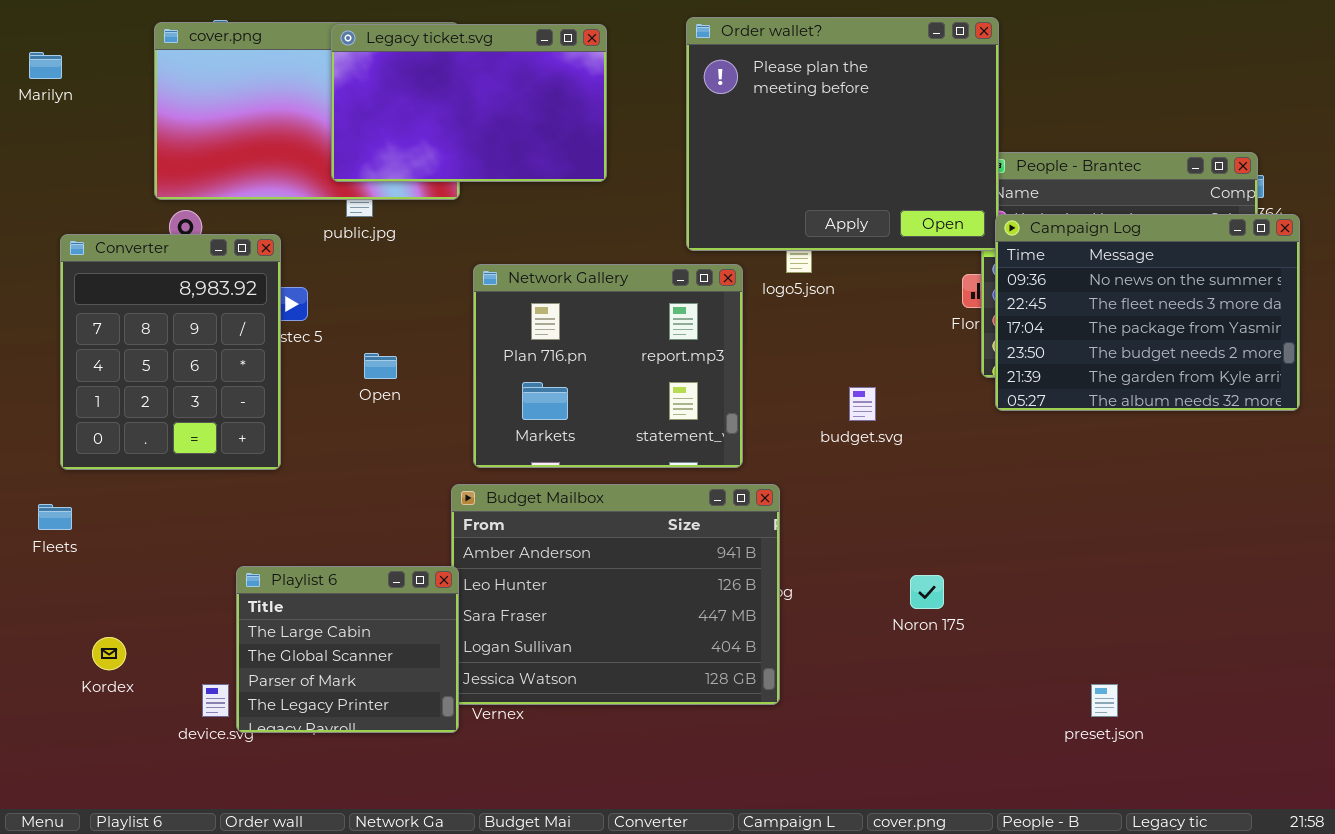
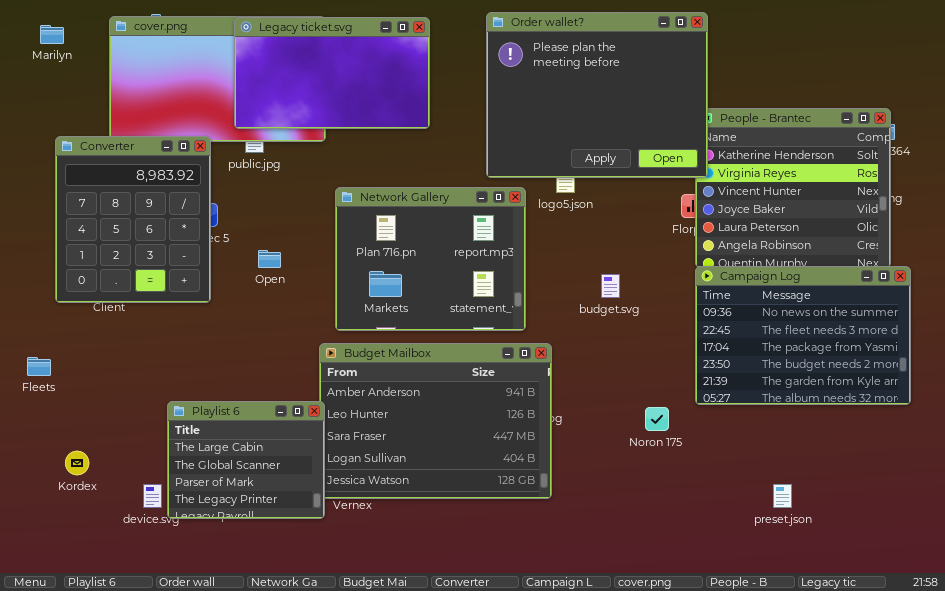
Marilyn: [29,52,62,79] -> [40,25,64,44], moved
Campaign Log: [995,214,1300,411] -> [695,266,911,405], moved
Converter: [60,234,281,470] -> [55,136,211,303], moved

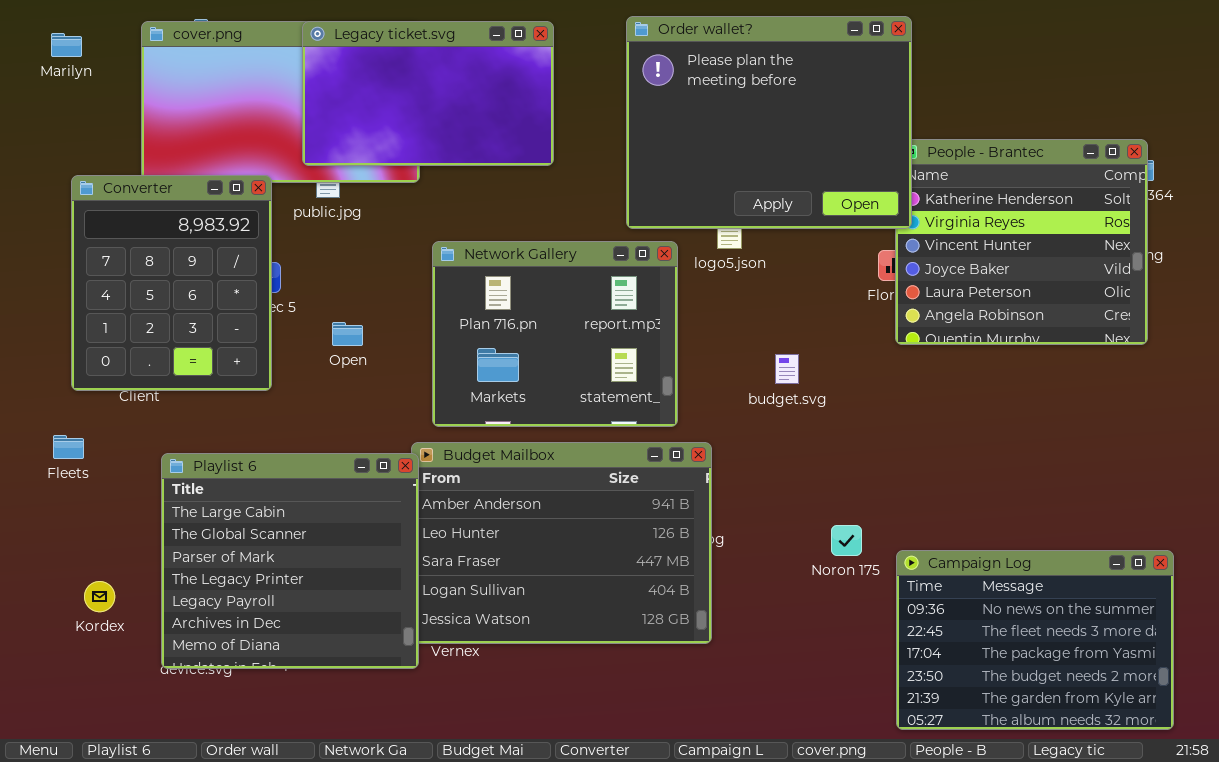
Campaign Log: [695,266,911,405] -> [896,550,1174,730], moved
Fleets: [27,357,51,376] -> [53,435,84,459], moved
Playlist 6: [167,401,325,519] -> [161,453,419,669], resized

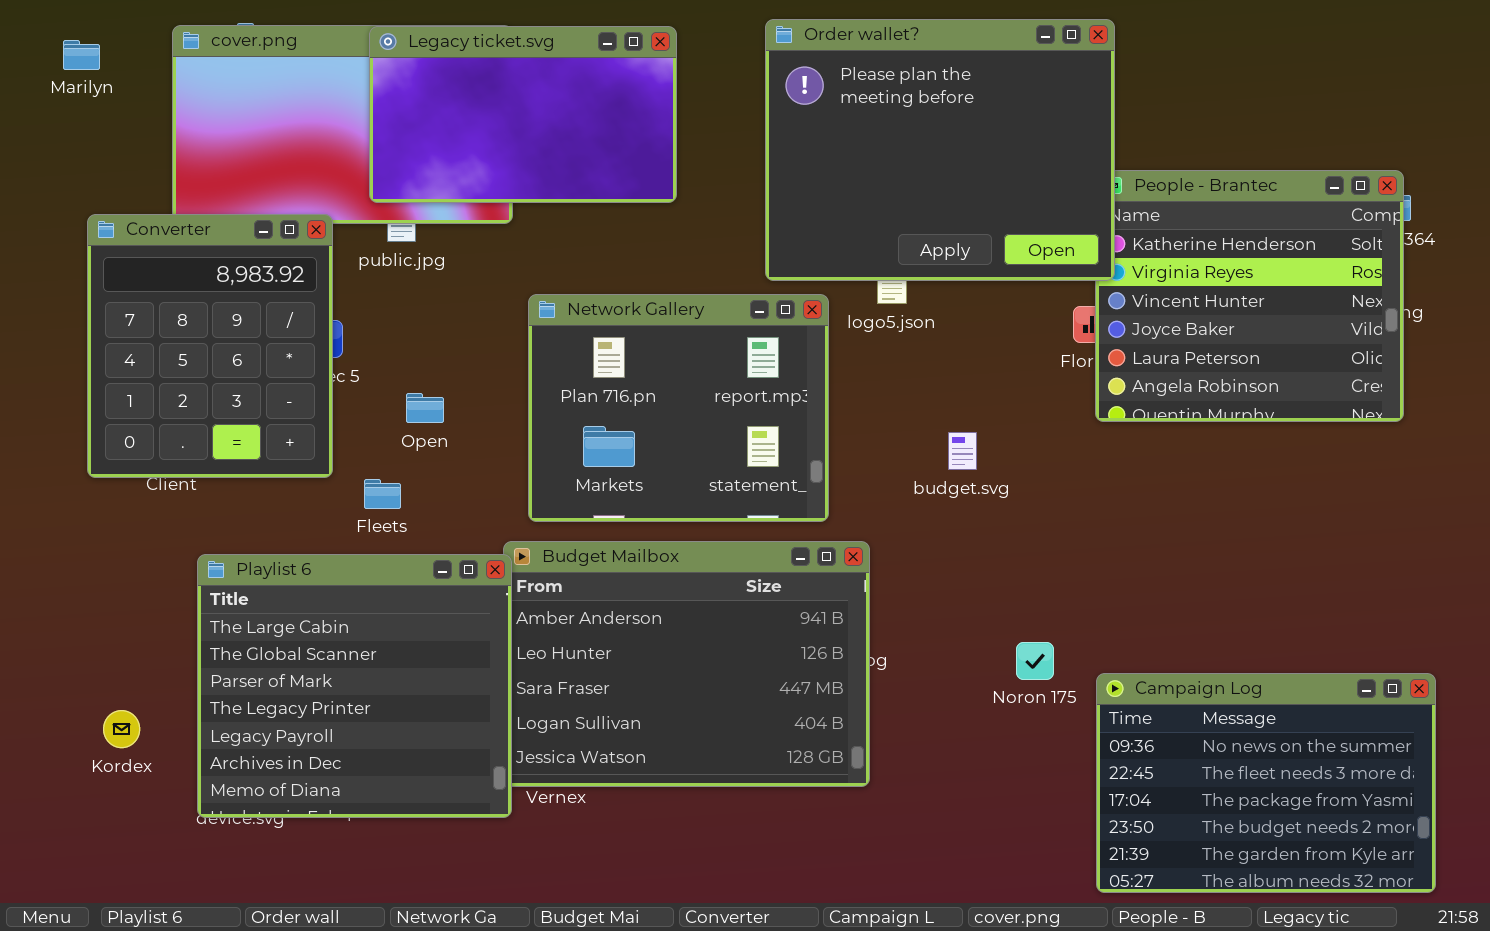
Fleets: [53,435,84,459] -> [364,479,401,509], moved

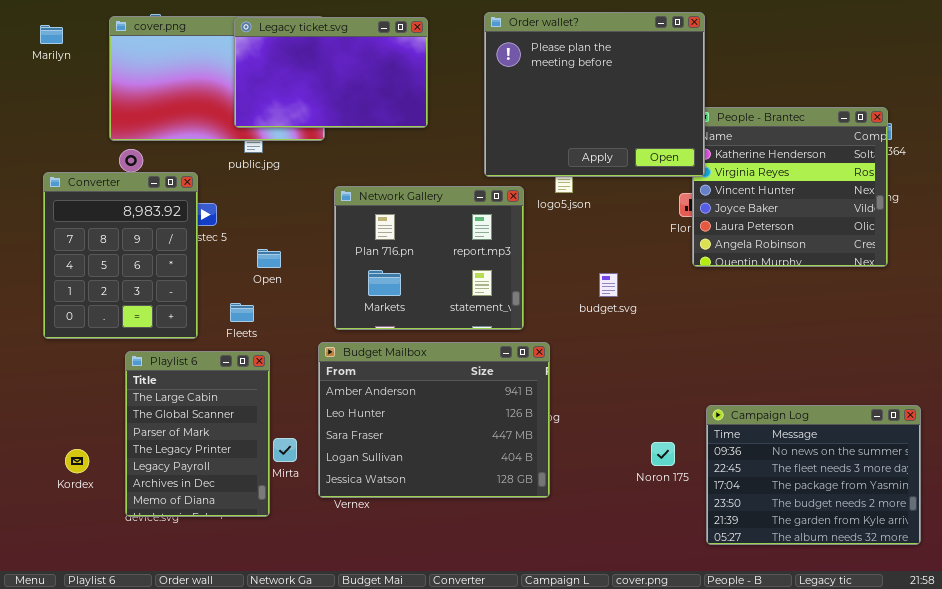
Converter: [87,214,333,478] -> [43,172,198,339], moved
Playlist 6: [197,554,512,818] -> [125,351,270,517], resized
Noron 175: [1016,642,1054,680] -> [651,442,675,466], moved
Campaign Log: [1096,673,1436,893] -> [706,405,921,545], moved

